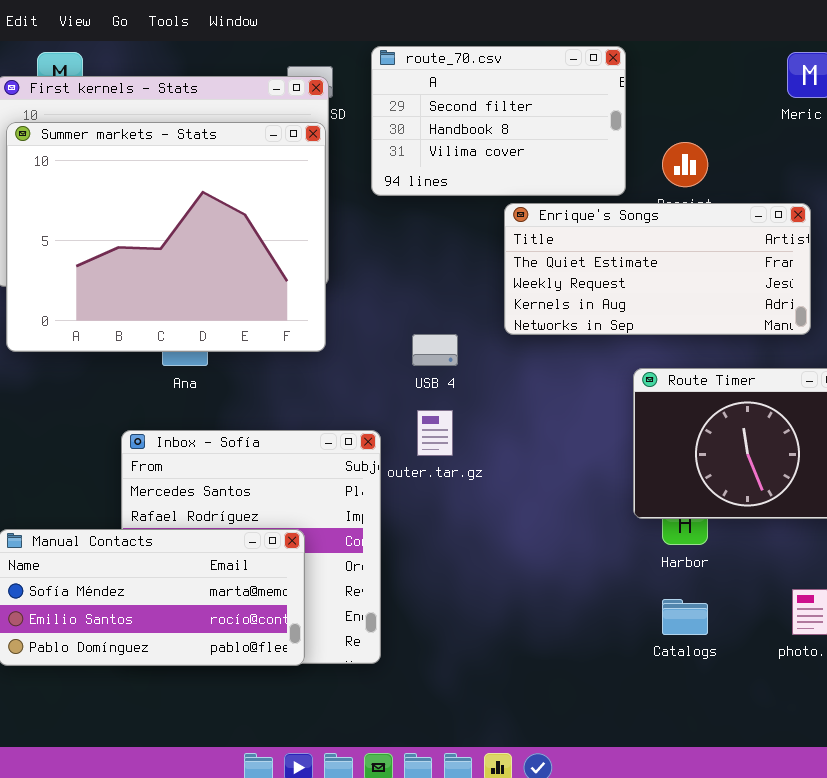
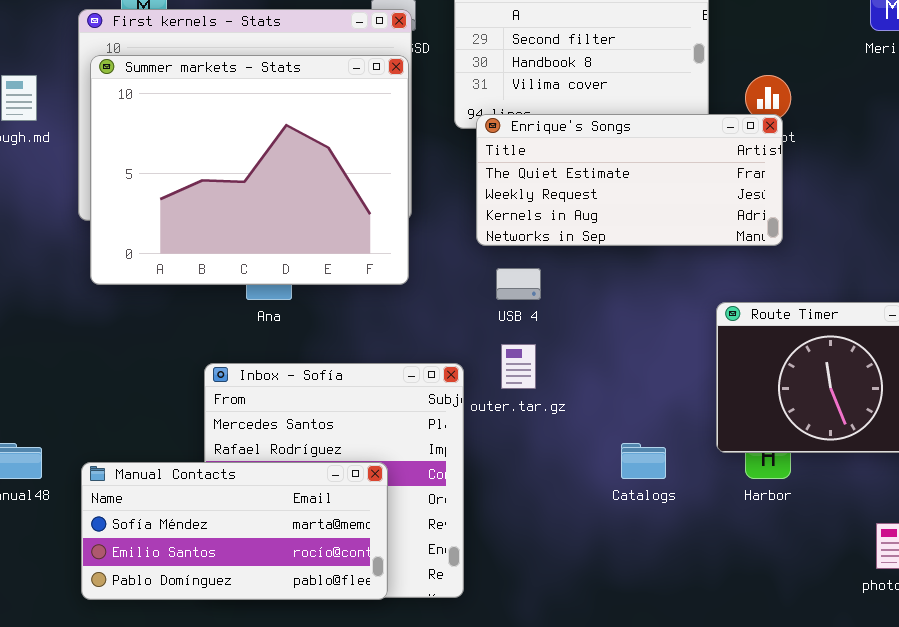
Enrique's Songs: [504,203,811,335] -> [476,114,783,246], moved
Catalogs: [662,599,708,635] -> [621,443,666,479], moved

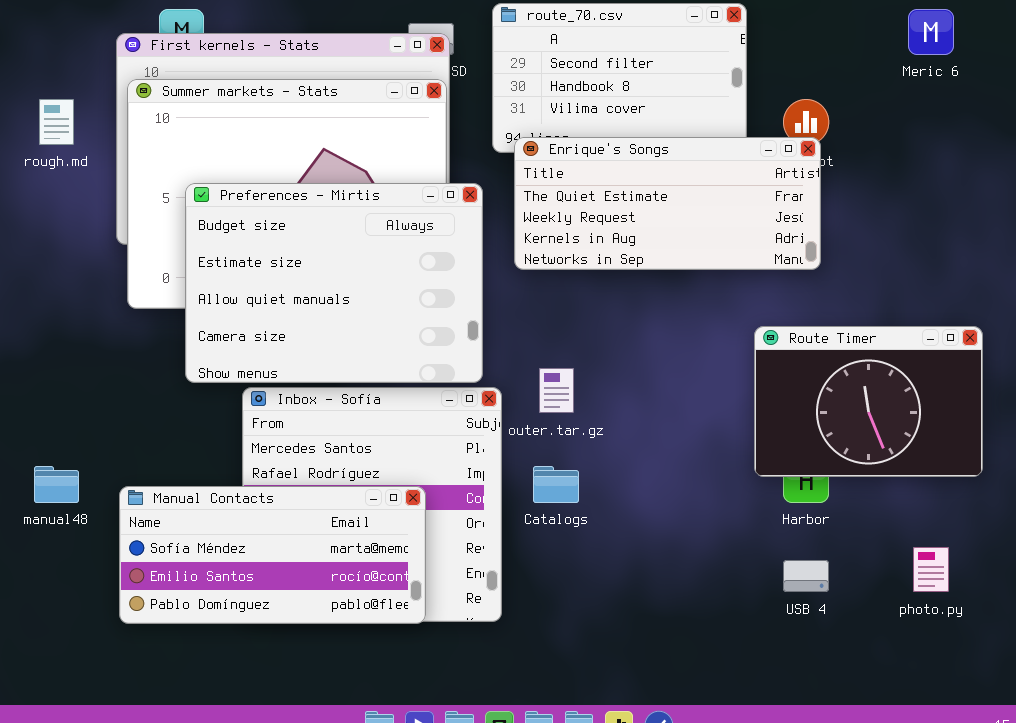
Preferences - Mirtis: none -> [185,183,483,383], opened
USB 4: [496,268,541,300] -> [783,560,829,592], moved
Catalogs: [621,443,666,479] -> [533,466,579,503], moved

